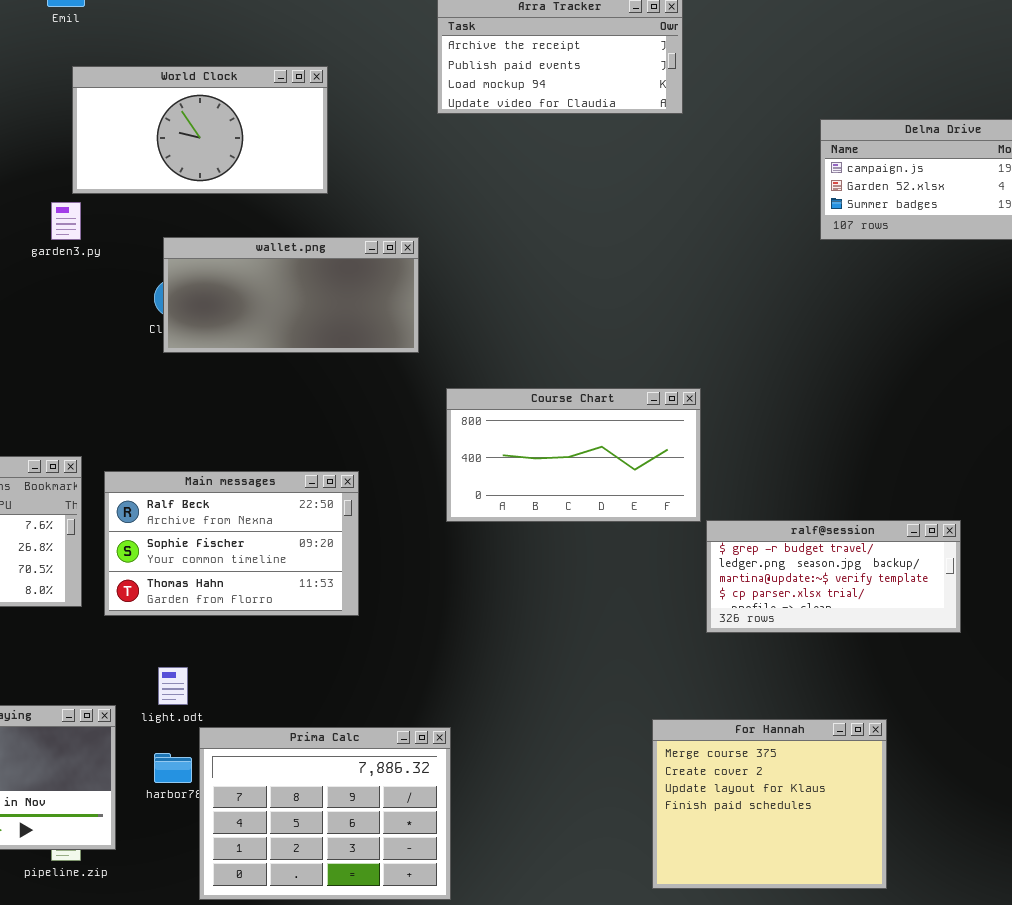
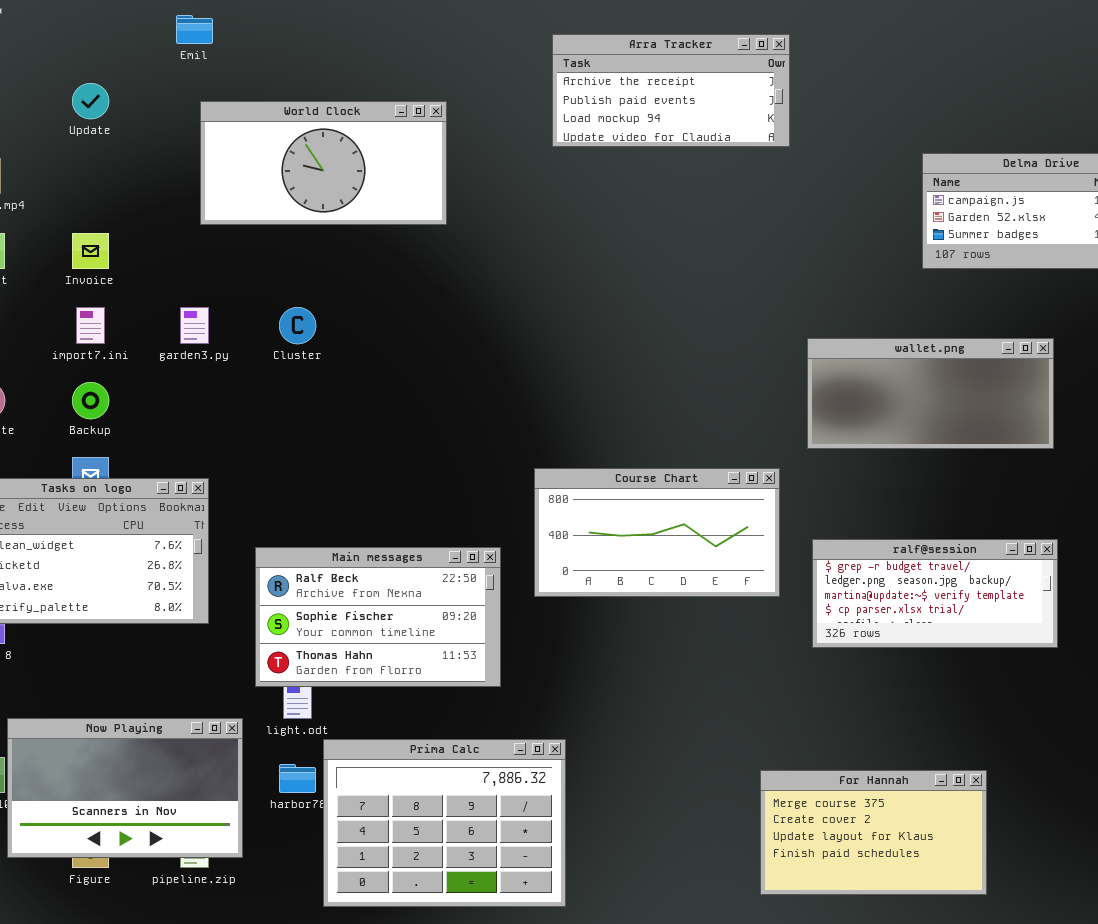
garden3.py: [51,202,81,240] -> [180,307,209,344], moved
wallet.png: [163,237,419,353] -> [807,338,1054,449], moved
Course Chart: [446,388,701,522] -> [534,468,780,597], moved
Main messages: [104,471,359,616] -> [255,547,501,687], moved
For Hannah: [652,719,887,889] -> [760,770,987,895], resized

